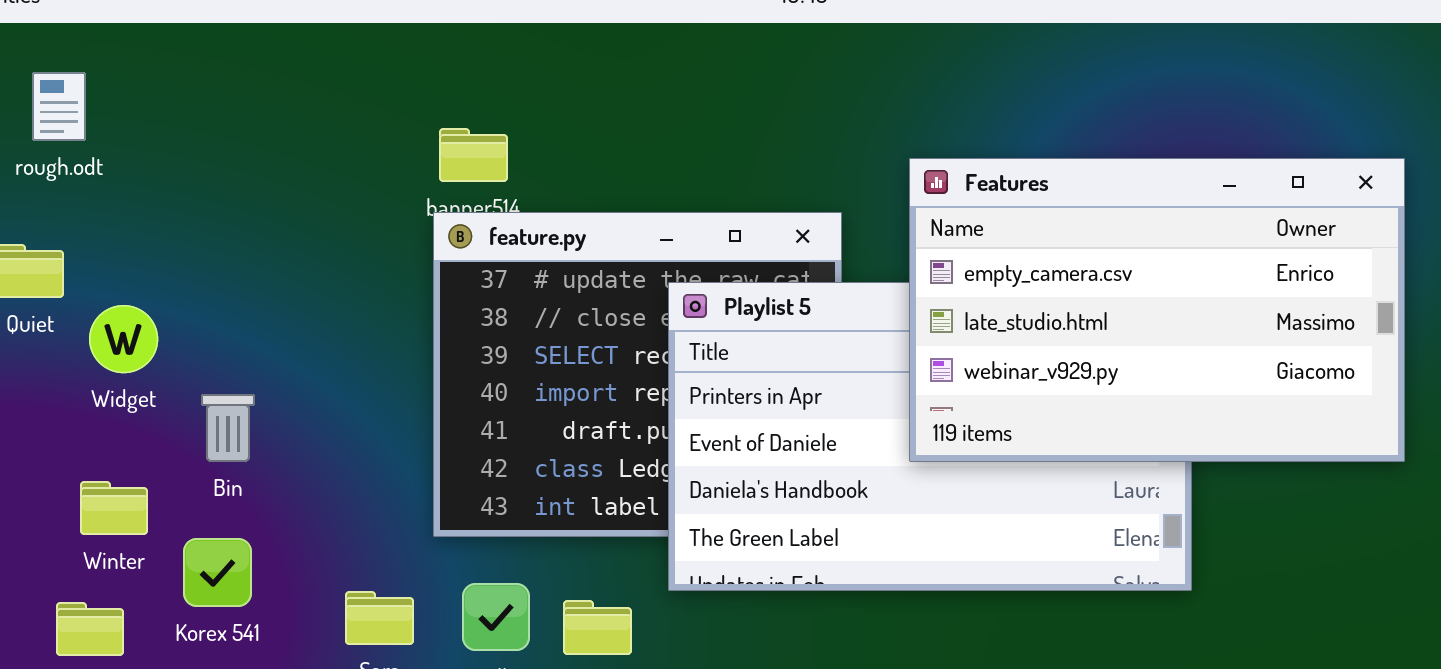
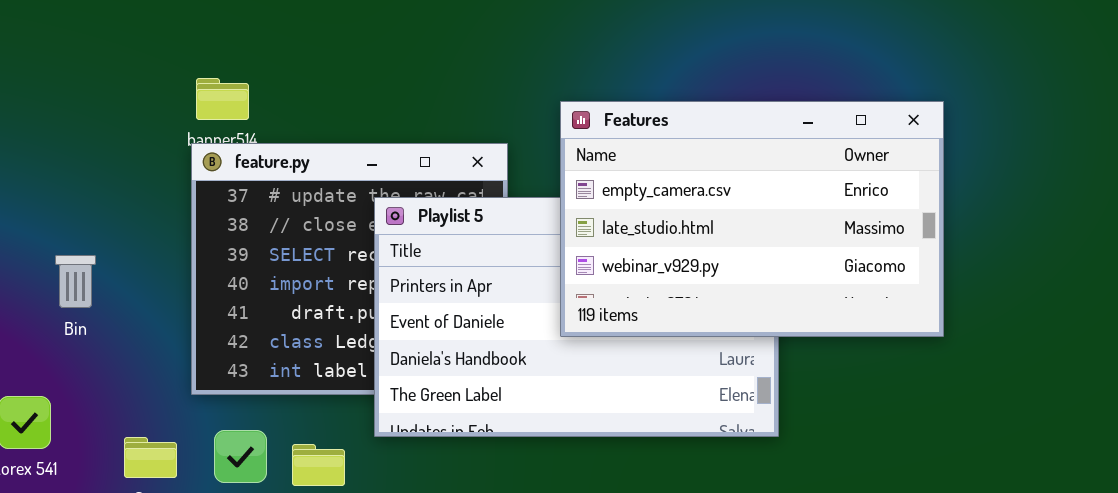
Bin: [201,394,255,462] -> [55,255,96,308], moved

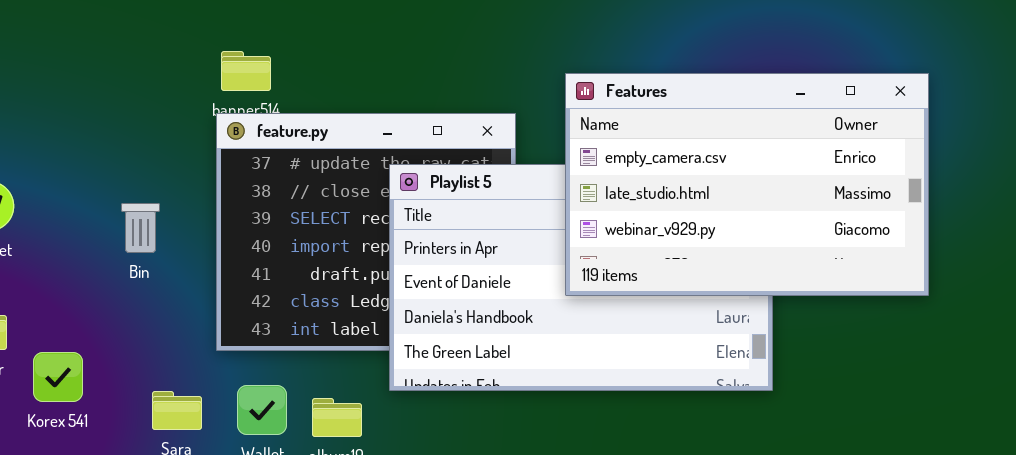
Bin: [55,255,96,308] -> [121,203,160,253], moved

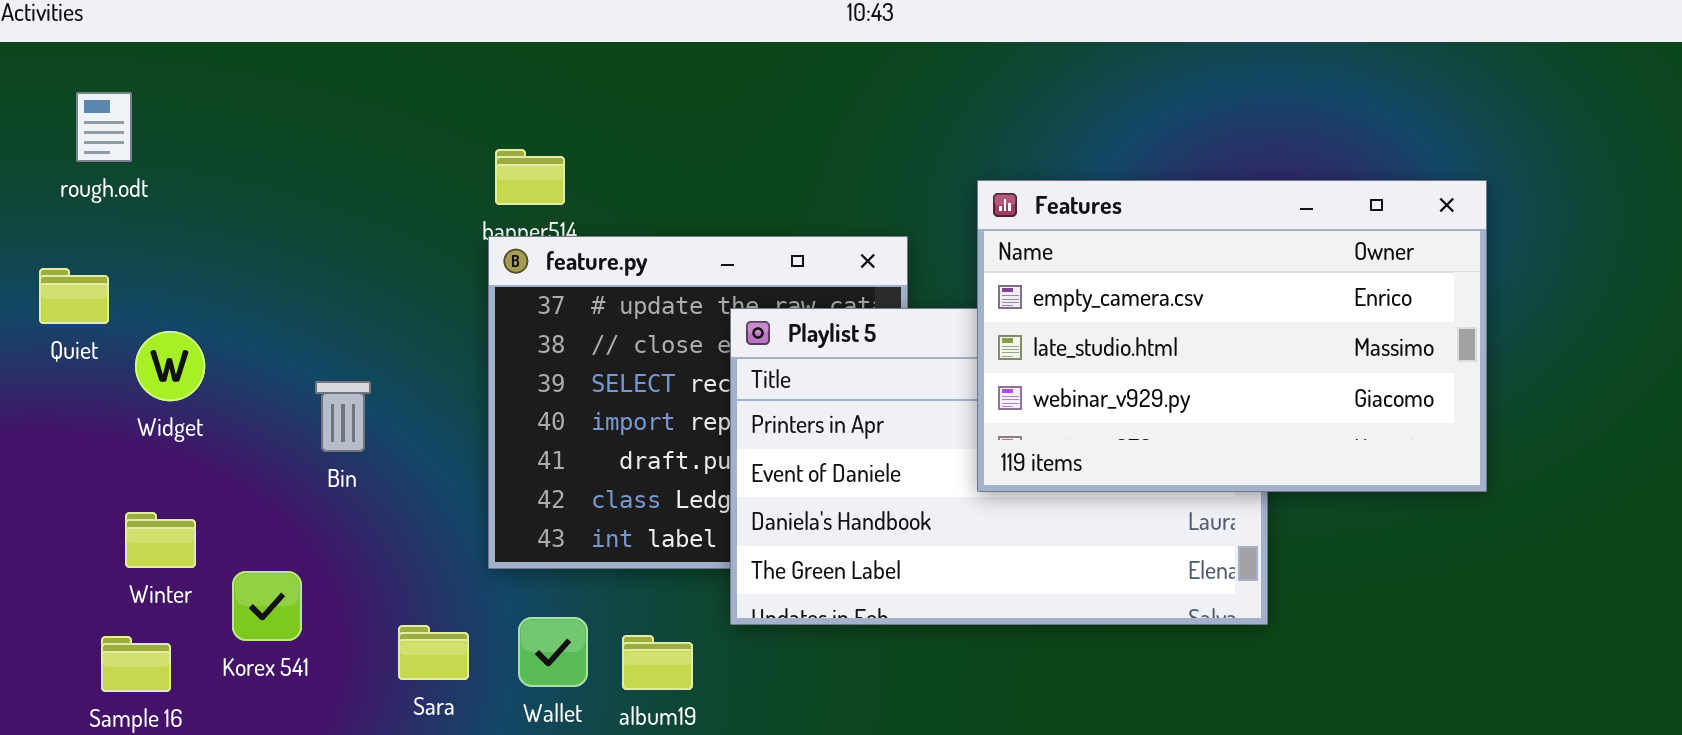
Bin: [121,203,160,253] -> [315,381,371,452], moved

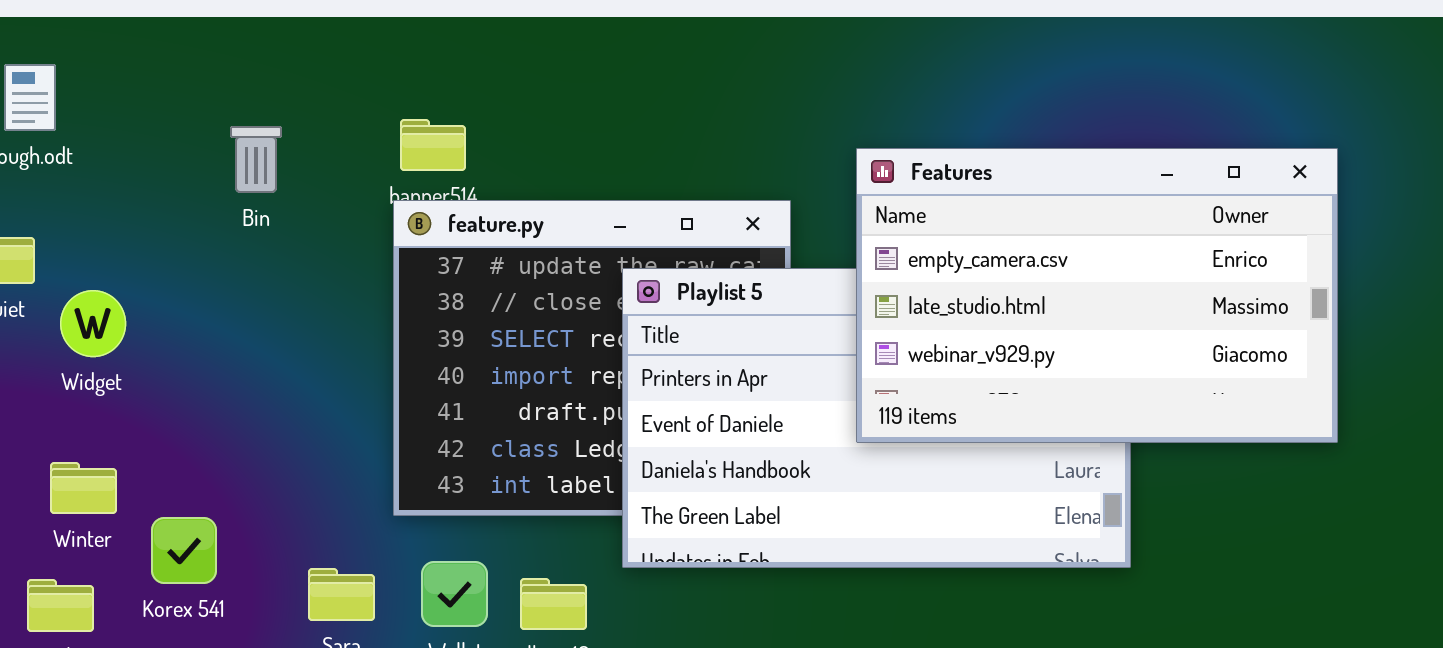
Bin: [315,381,371,452] -> [230,126,282,193], moved

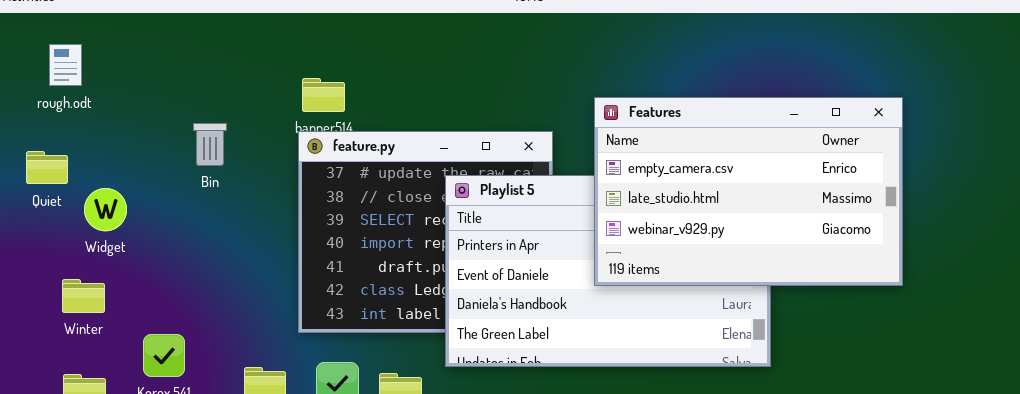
Bin: [230,126,282,193] -> [193,123,227,166], moved
Winter: [50,462,117,514] -> [62,279,105,313], moved

